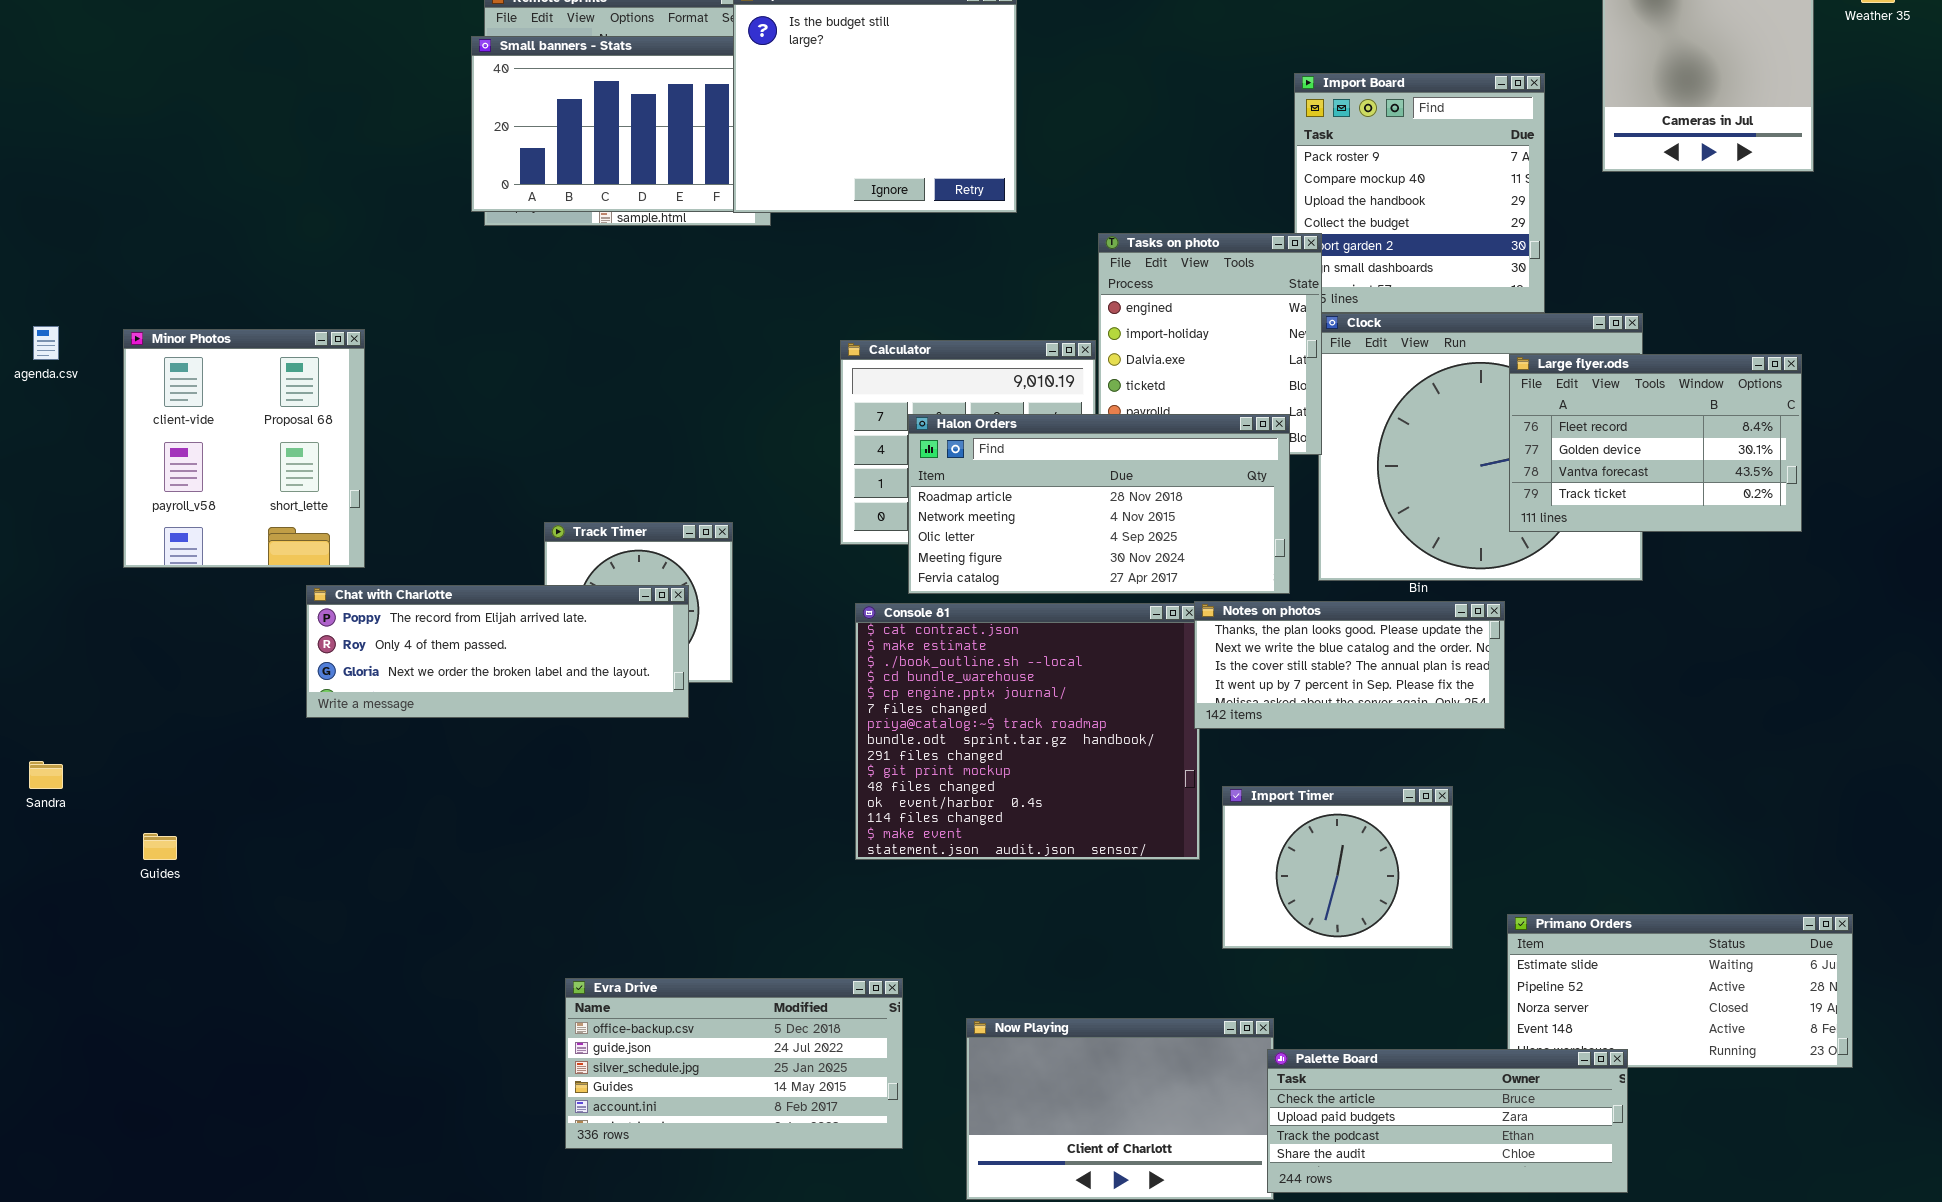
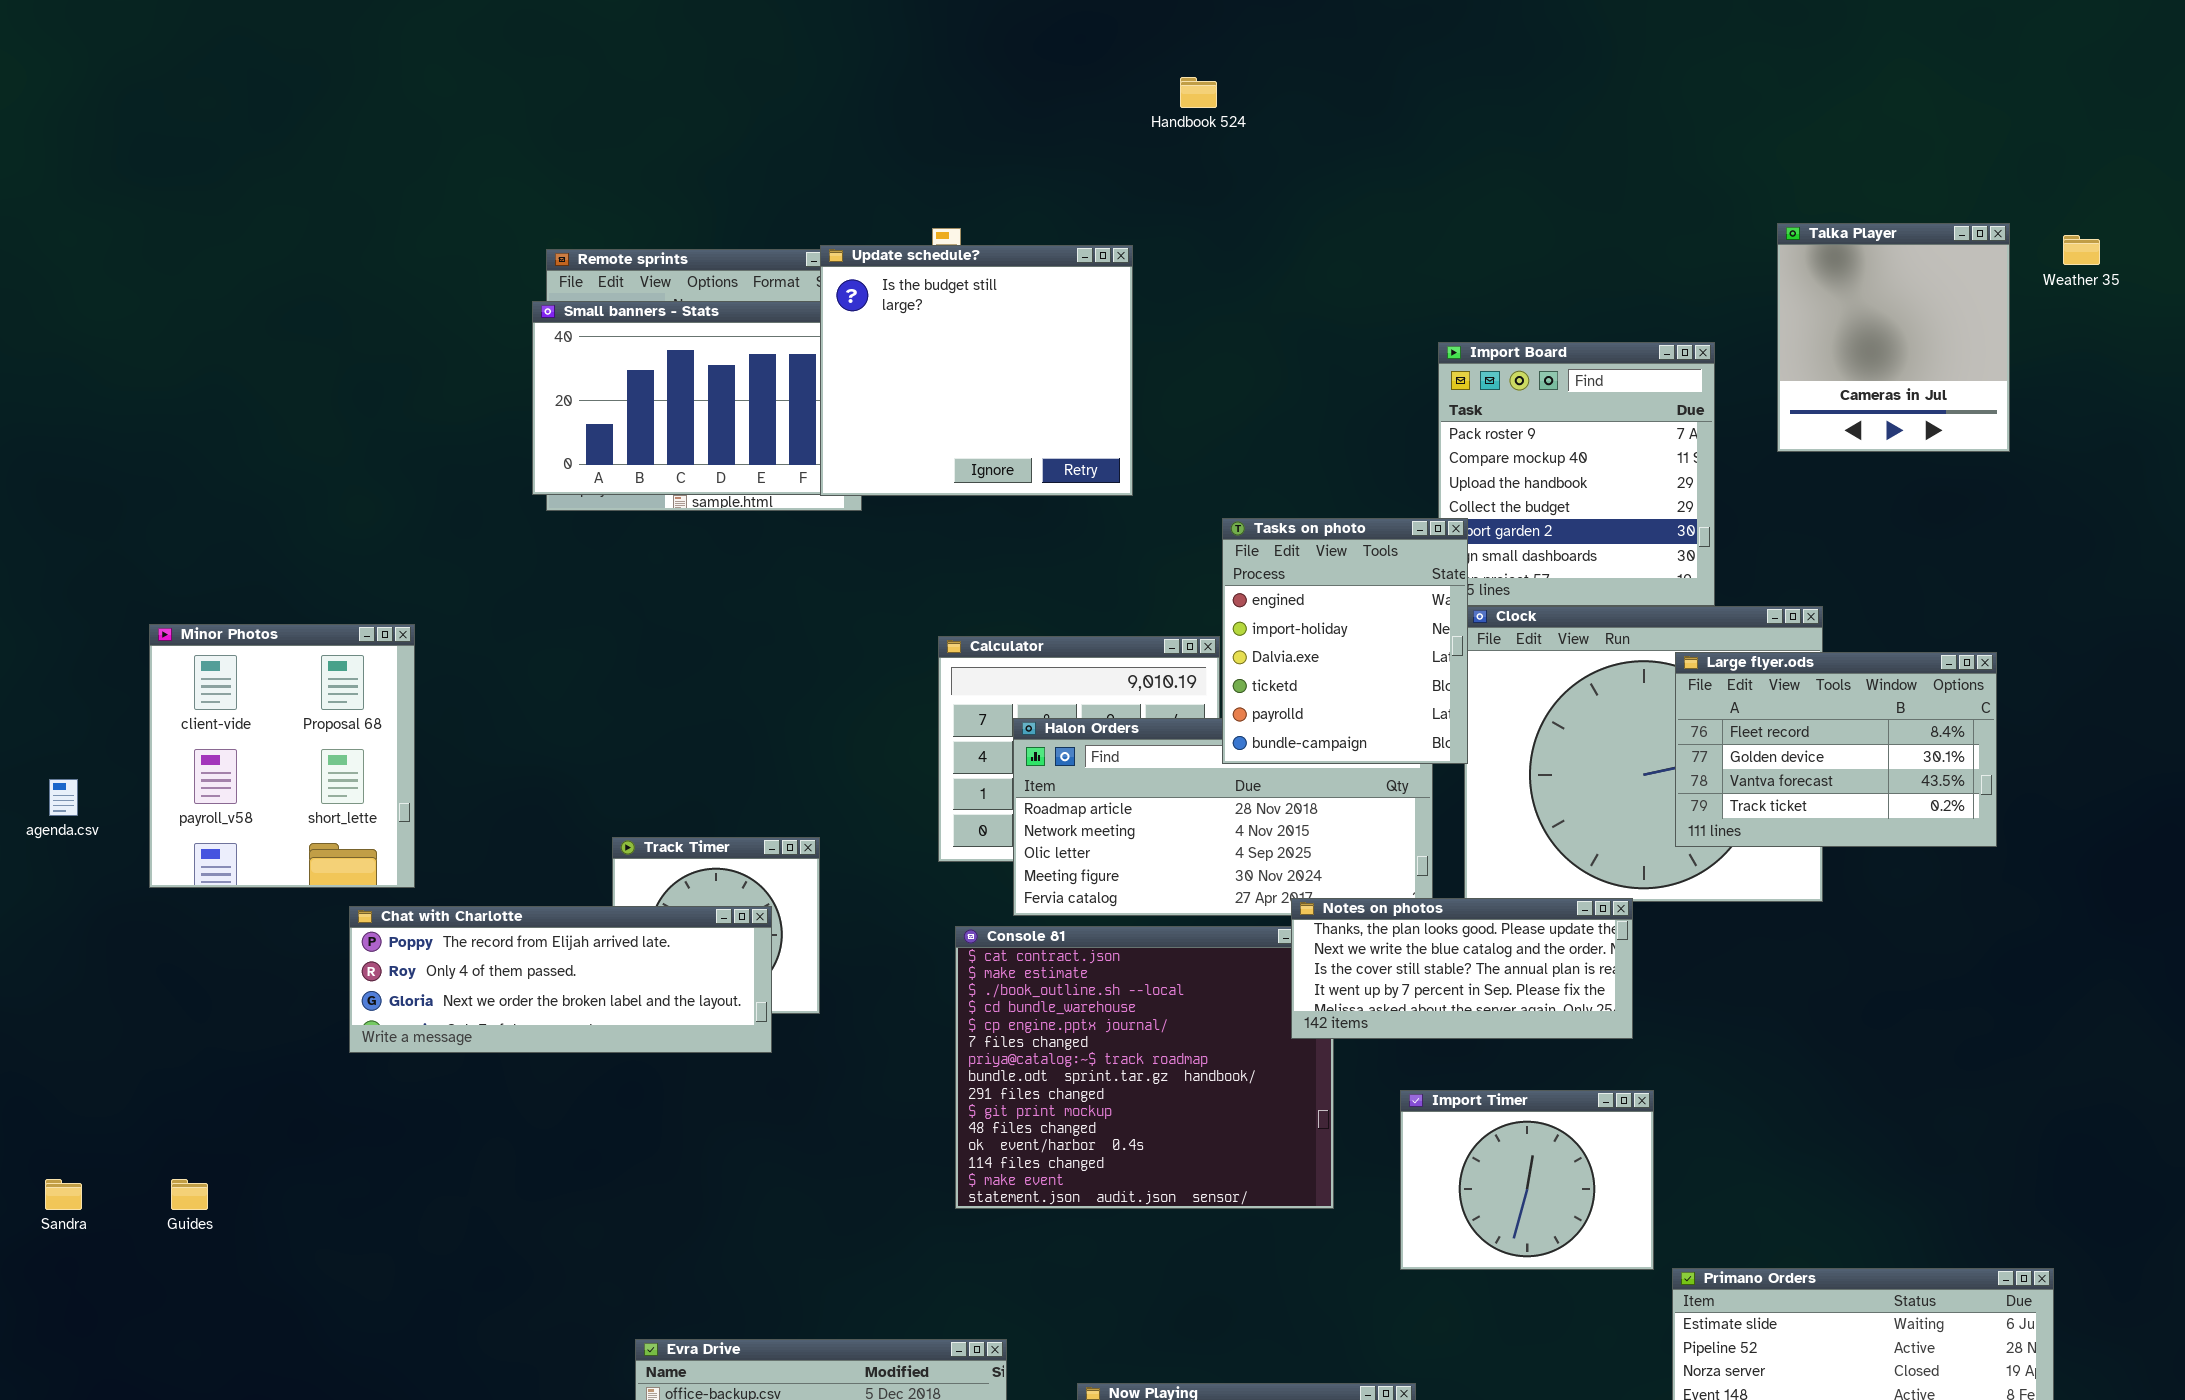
Tasks on photo: [1098,233,1322,455] -> [1222,518,1468,764], raised
agenda.csv: [33,326,59,360] -> [49,779,78,816], moved
Notes on photos: [1194,601,1505,729] -> [1291,898,1633,1039], moved
Sandra: [29,761,63,789] -> [45,1179,82,1210], moved
Import Timer: [1222,786,1453,949] -> [1400,1090,1654,1270], moved

